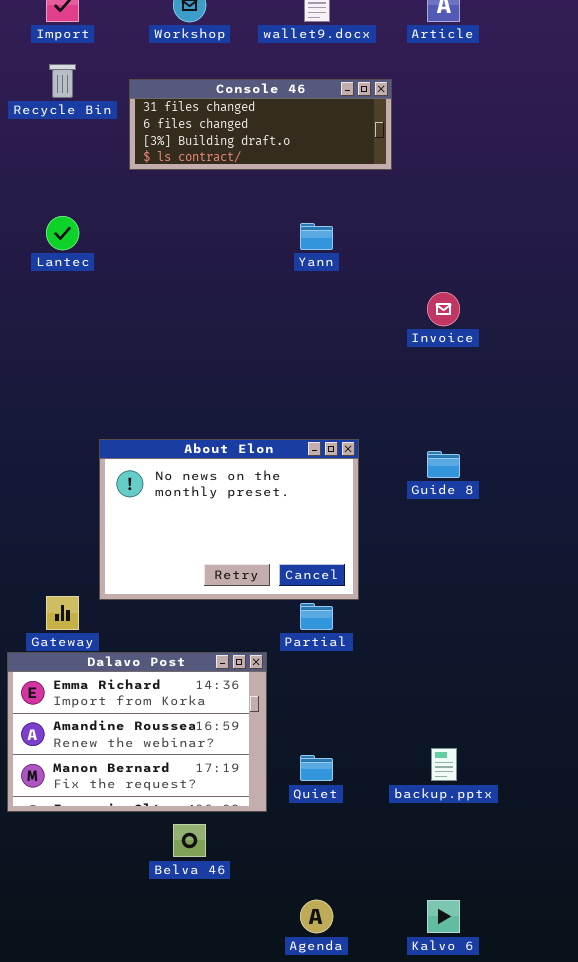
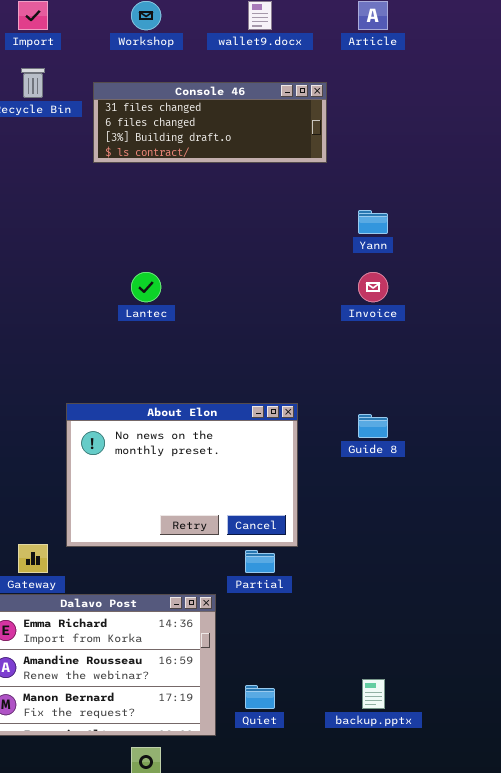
Lantec: [46,216,79,250] -> [131,272,161,302], moved
Yann: [300,223,333,250] -> [358,210,388,234], moved

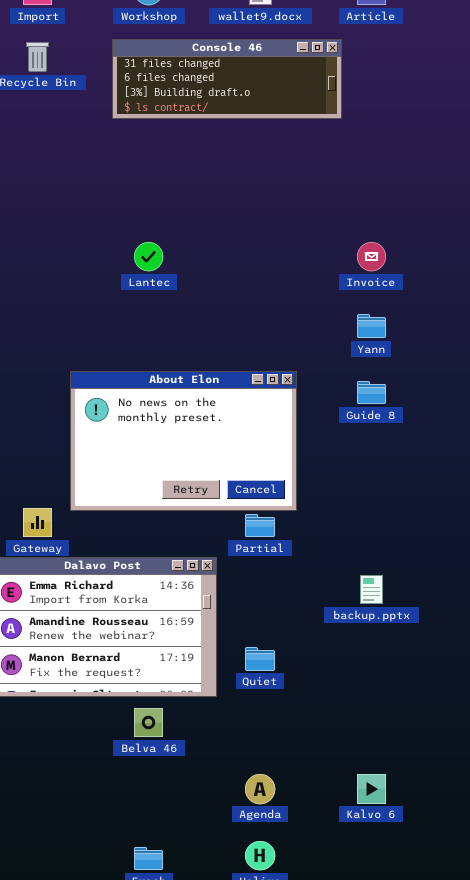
Console 46: [93,82,327,163] -> [112,39,342,119], moved
Yann: [358,210,388,234] -> [357,314,386,338], moved
backup.pptx: [362,679,385,709] -> [360,575,383,604], moved

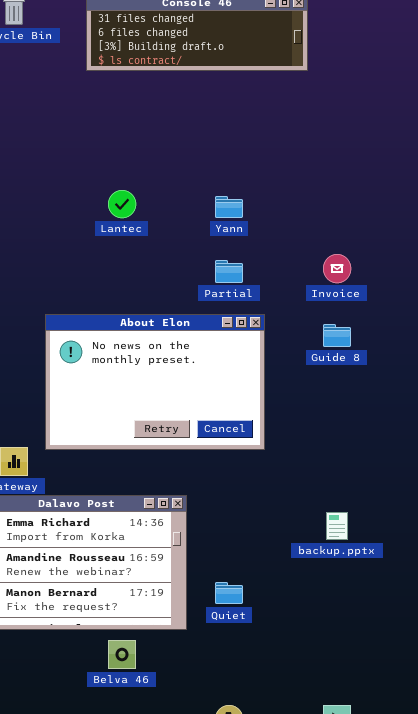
Invoice: [357,242,386,271] -> [323,254,351,283], moved
Yann: [357,314,386,338] -> [215,196,243,218], moved
Partial: [245,514,275,537] -> [215,260,243,283], moved

